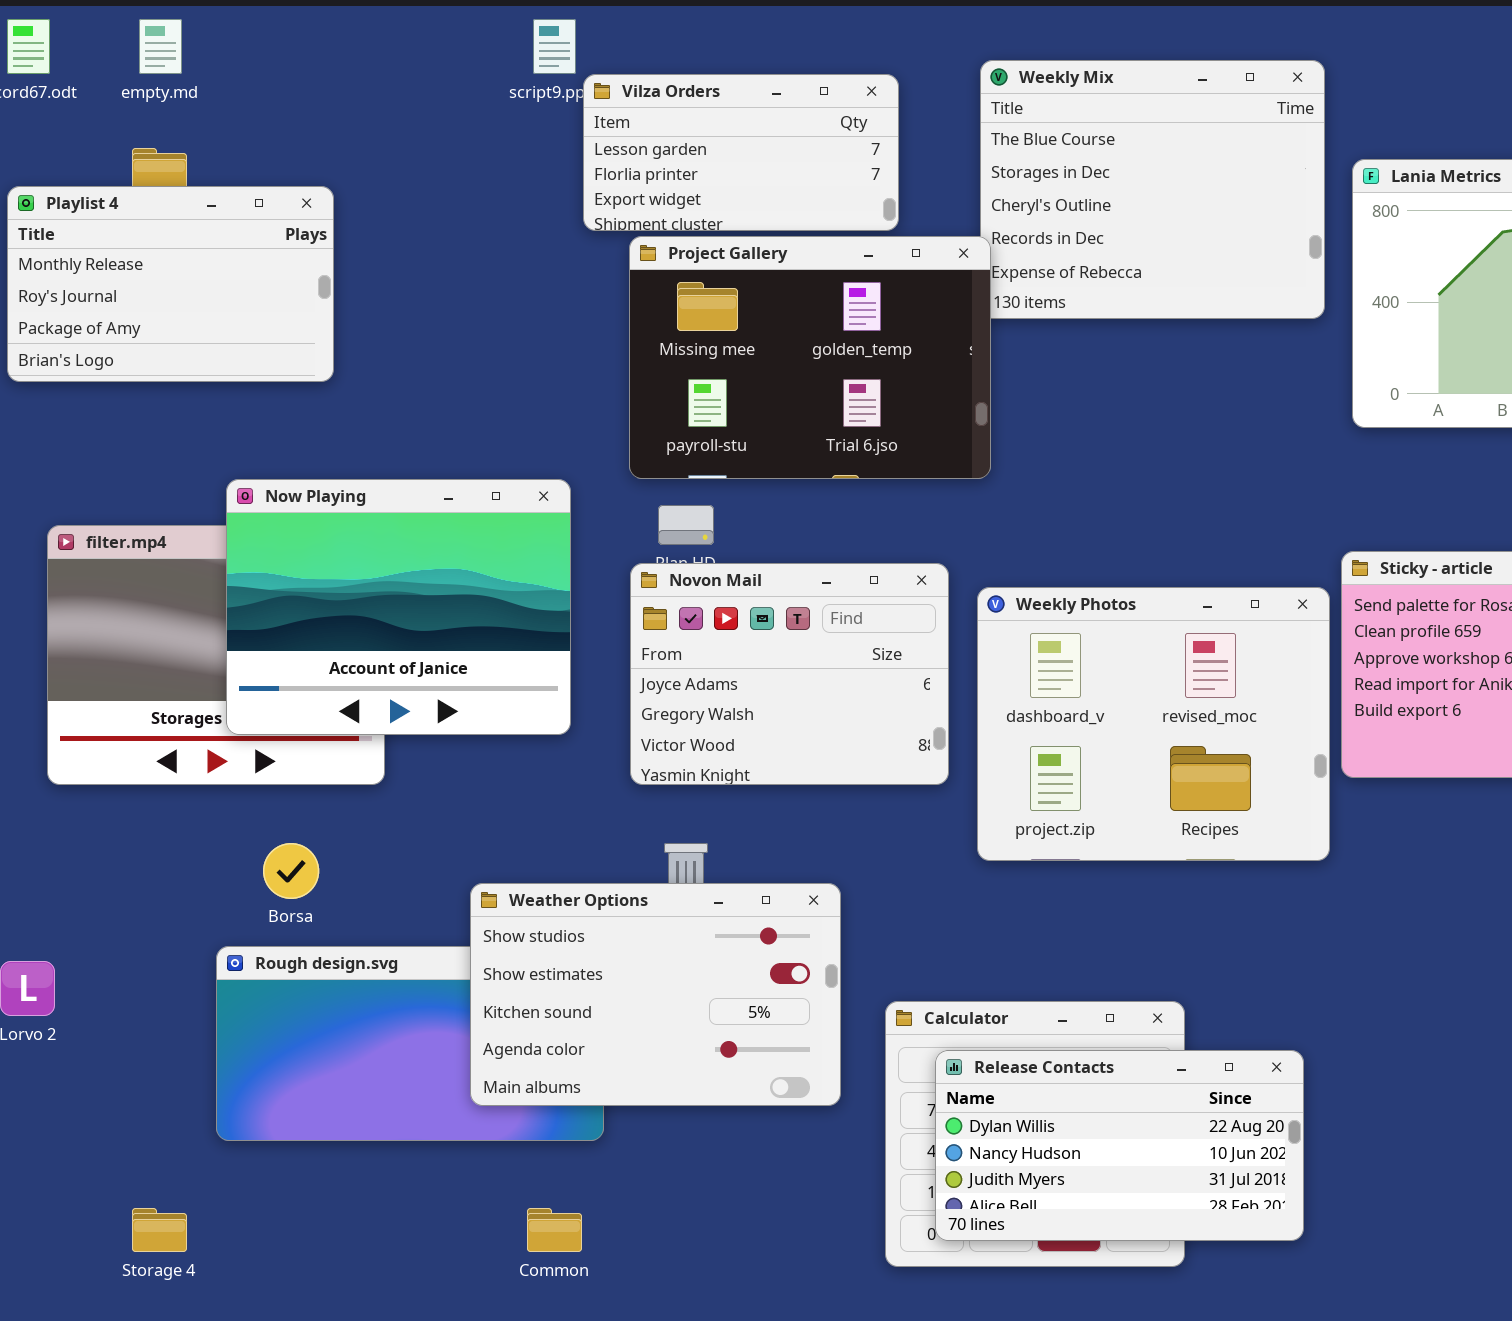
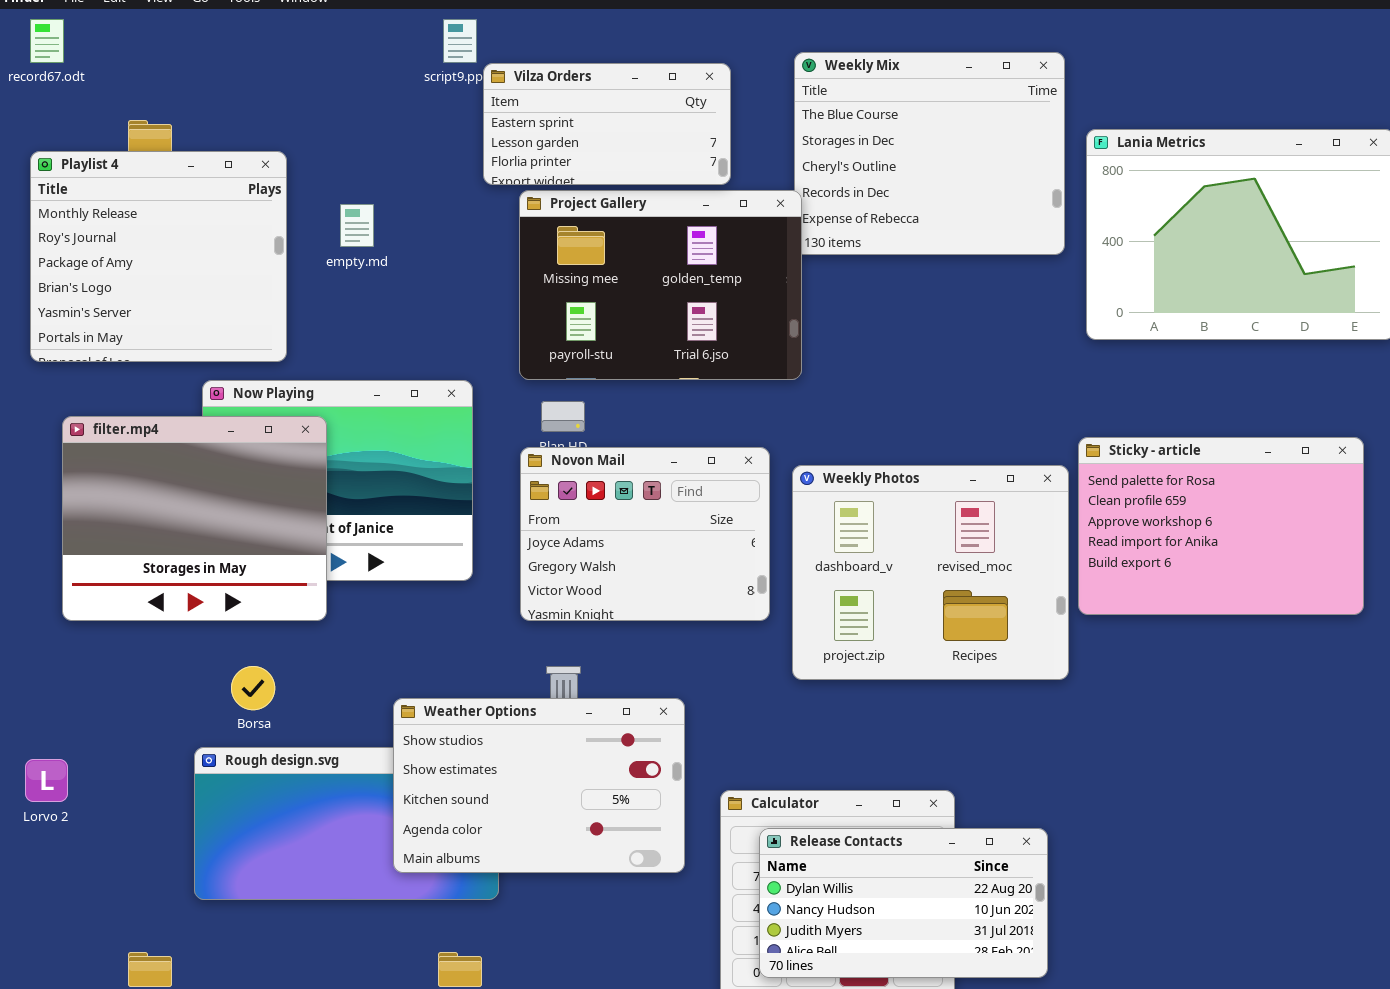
empty.md: [139,19,182,74] -> [340,204,374,247], moved
Vilza Orders: [583,74,899,231] -> [483,63,731,185], scrolled up 1 row
Playlist 4: [7,186,334,382] -> [30,151,287,362], resized
filter.mp4: [47,525,385,785] -> [62,416,327,621], raised

